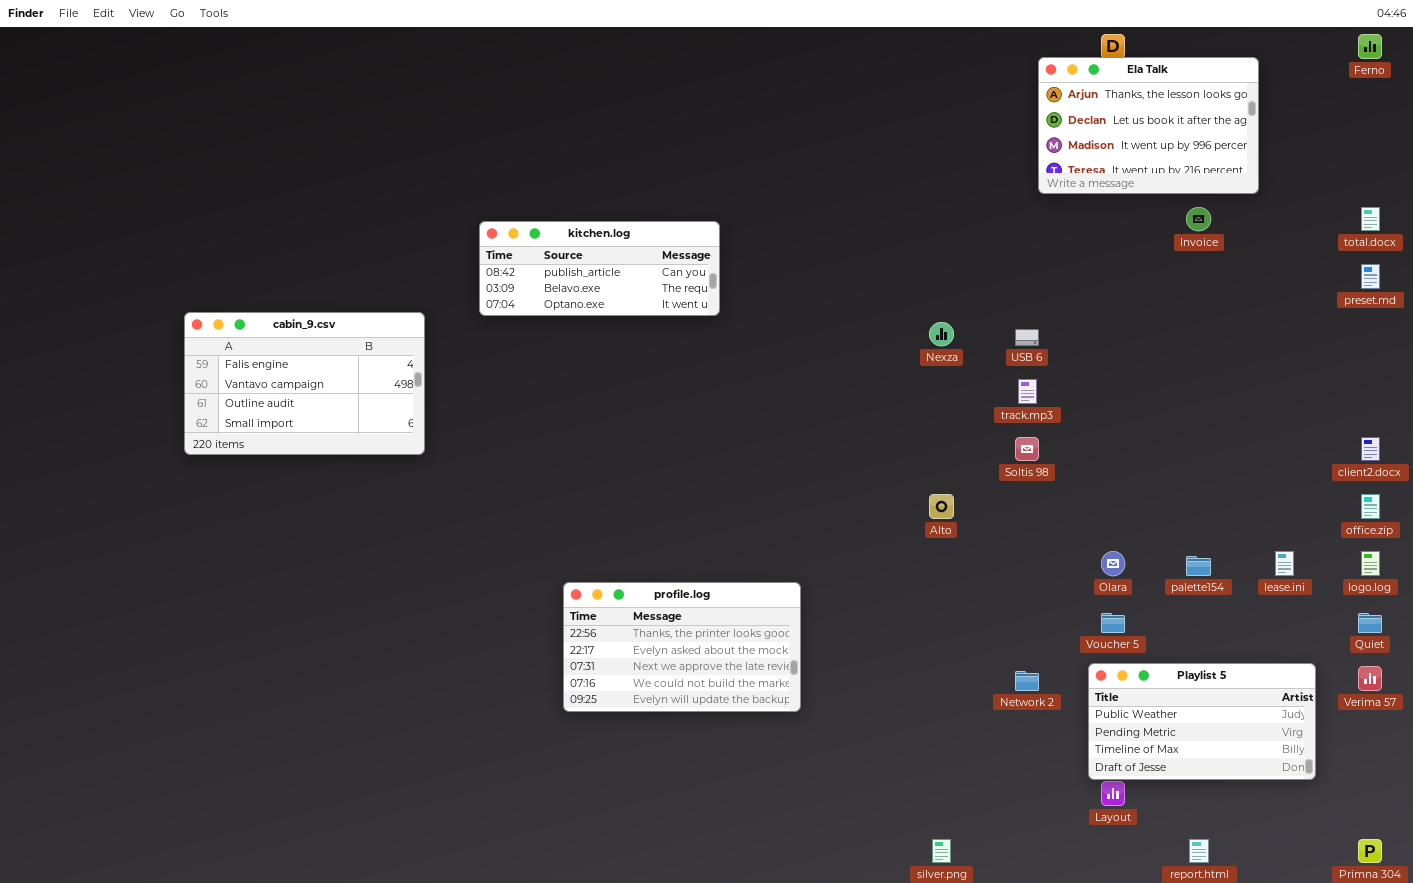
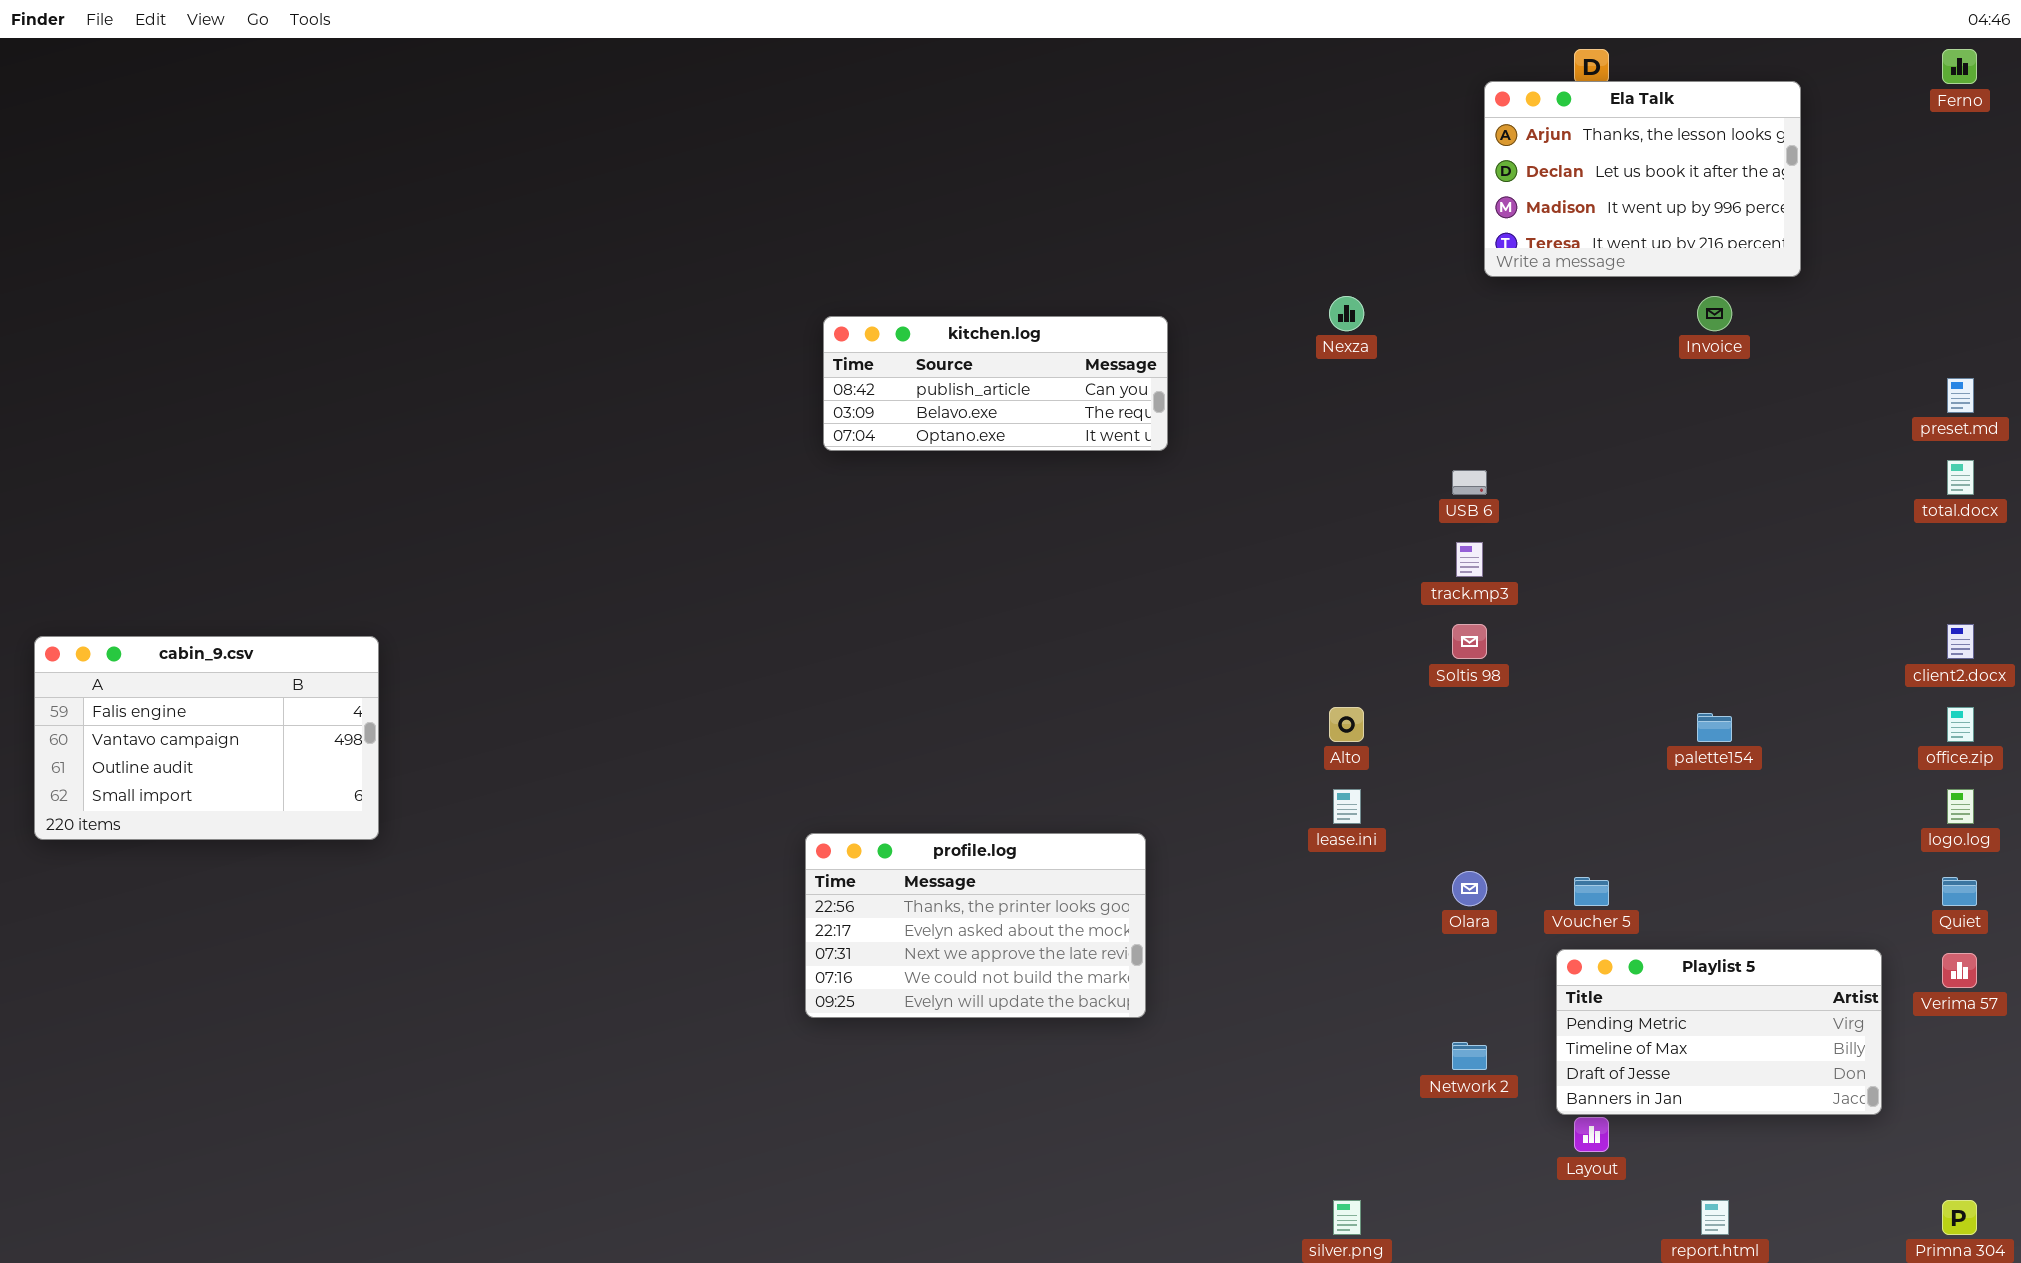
total.docx: [1361,207,1380,231] -> [1947,460,1974,495], moved
kitchen.log: [479,221,720,316] -> [823,316,1168,451], moved
cabin_9.csv: [184,312,425,455] -> [34,636,379,840], moved
Nexza: [929,322,954,346] -> [1329,296,1364,331], moved
Olara: [1101,551,1125,576] -> [1452,871,1487,906], moved
lease.ini: [1275,551,1294,576] -> [1333,789,1361,824], moved
palette154: [1186,556,1211,576] -> [1697,713,1732,742], moved
Playlist 5: [1088,663,1316,780] -> [1556,949,1882,1115], scrolled down 1 row
Network 2: [1015,671,1039,691] -> [1452,1042,1487,1070], moved

